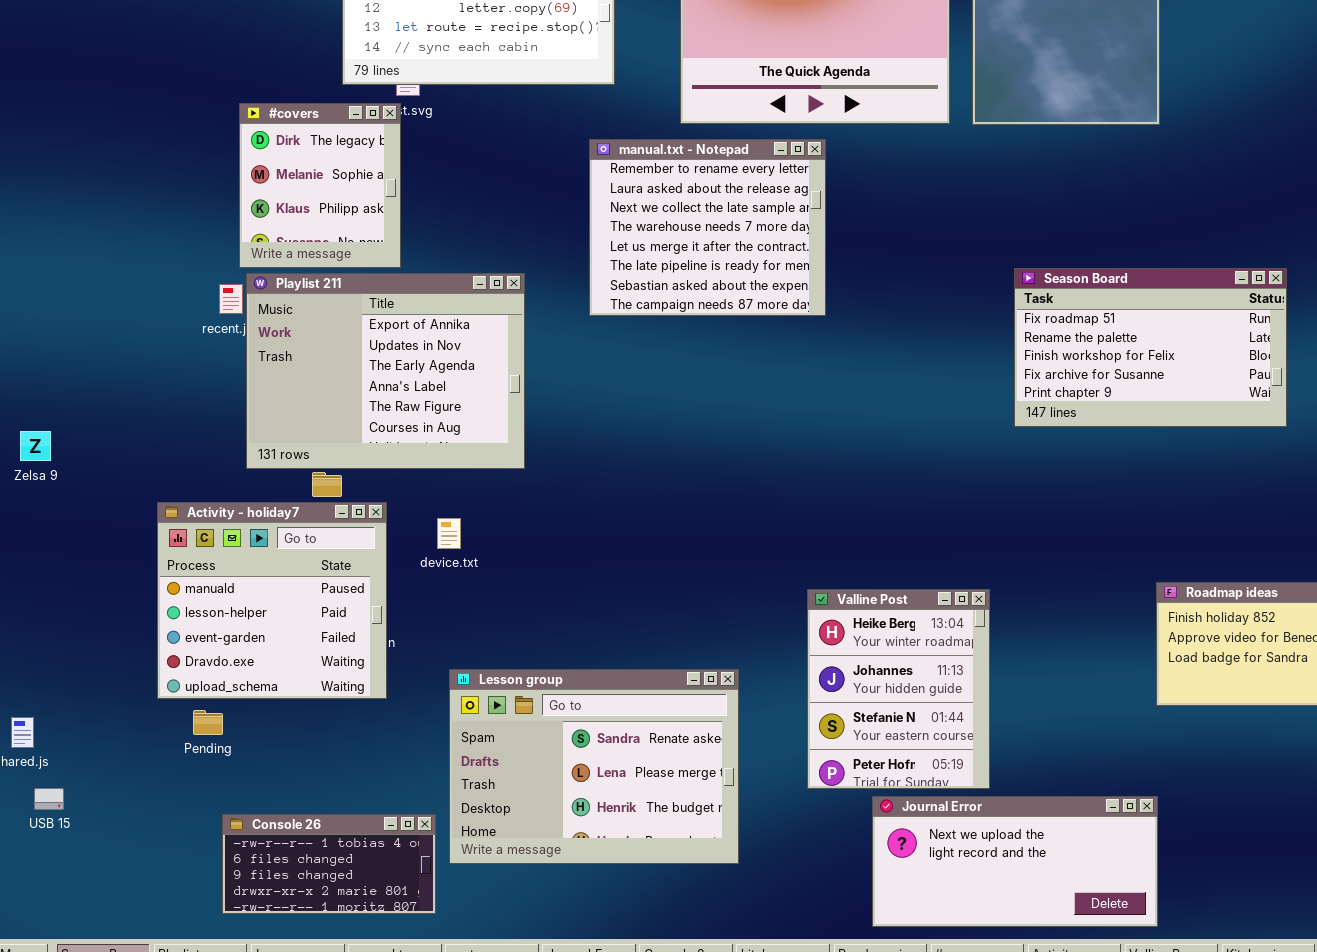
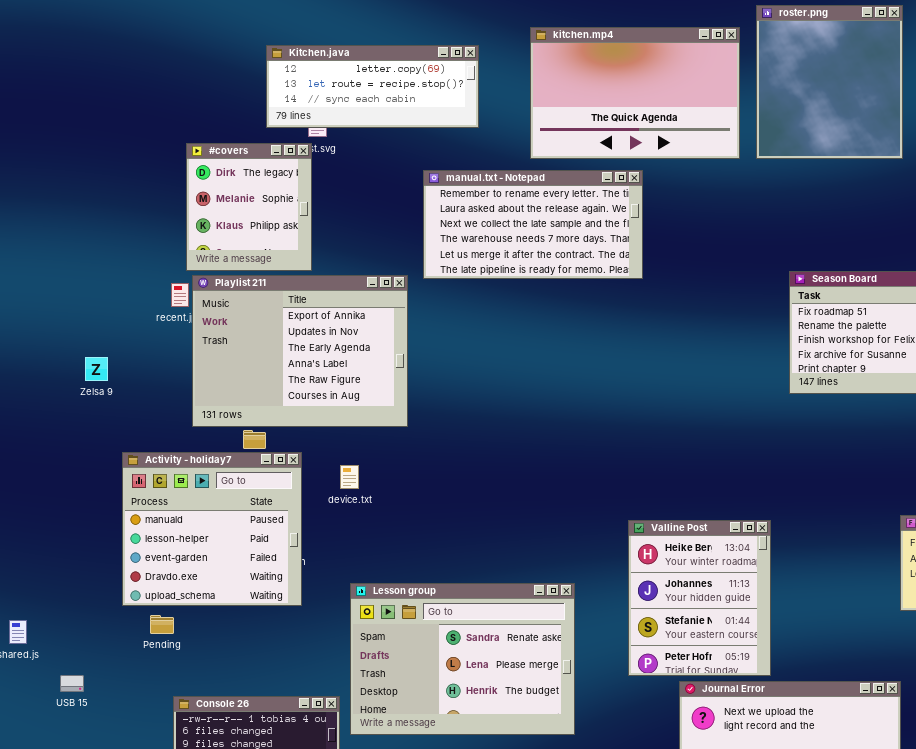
manual.txt - Notepad: [589,139,826,316] -> [423,170,643,279], resized
Zelsa 9: [20,431,51,461] -> [85,357,108,381], moved
USB 15: [34,788,64,810] -> [60,675,84,692], moved

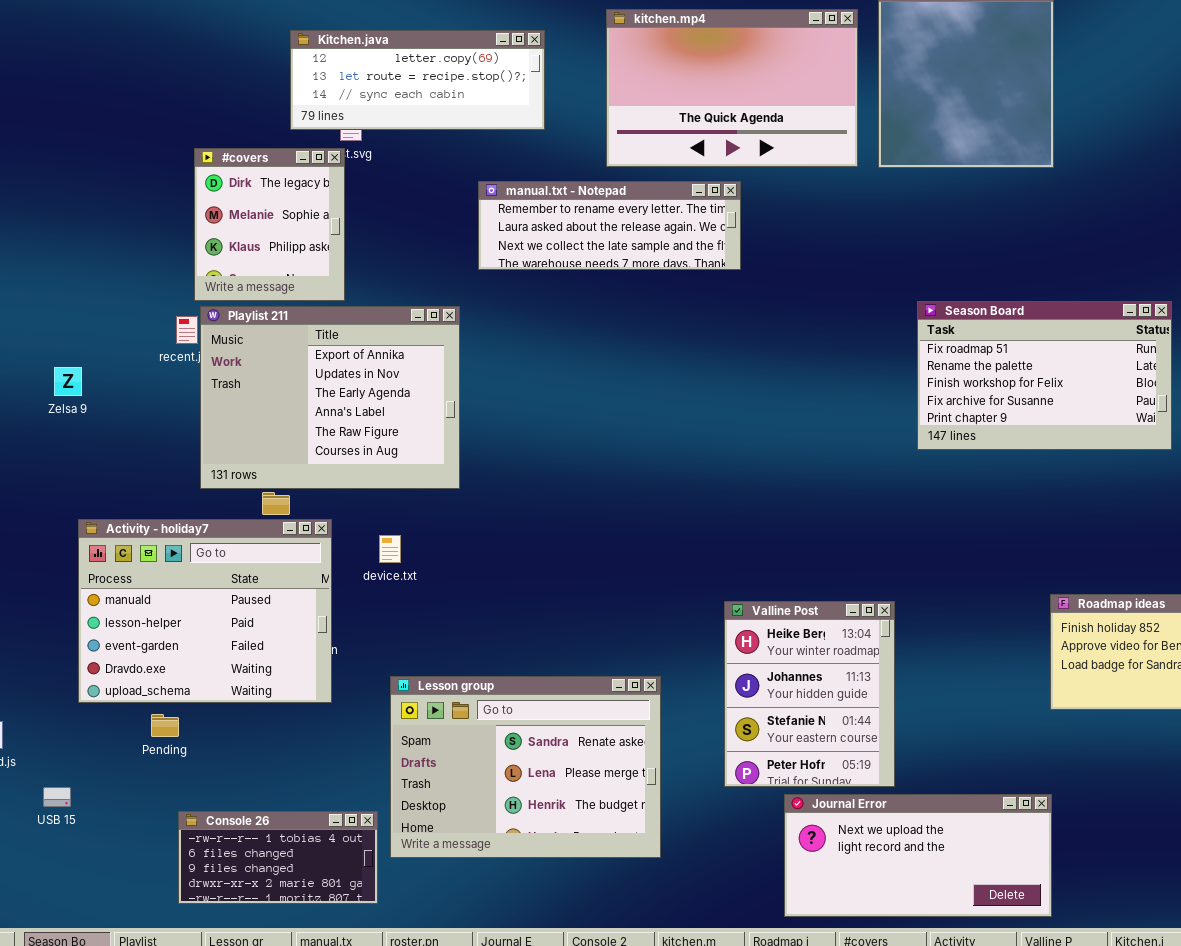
manual.txt - Notepad: [423,170,643,279] -> [478,181,741,270], resized
Zelsa 9: [85,357,108,381] -> [54,367,82,396], moved
Activity - holiday7: [122,452,302,606] -> [78,519,332,703], resized

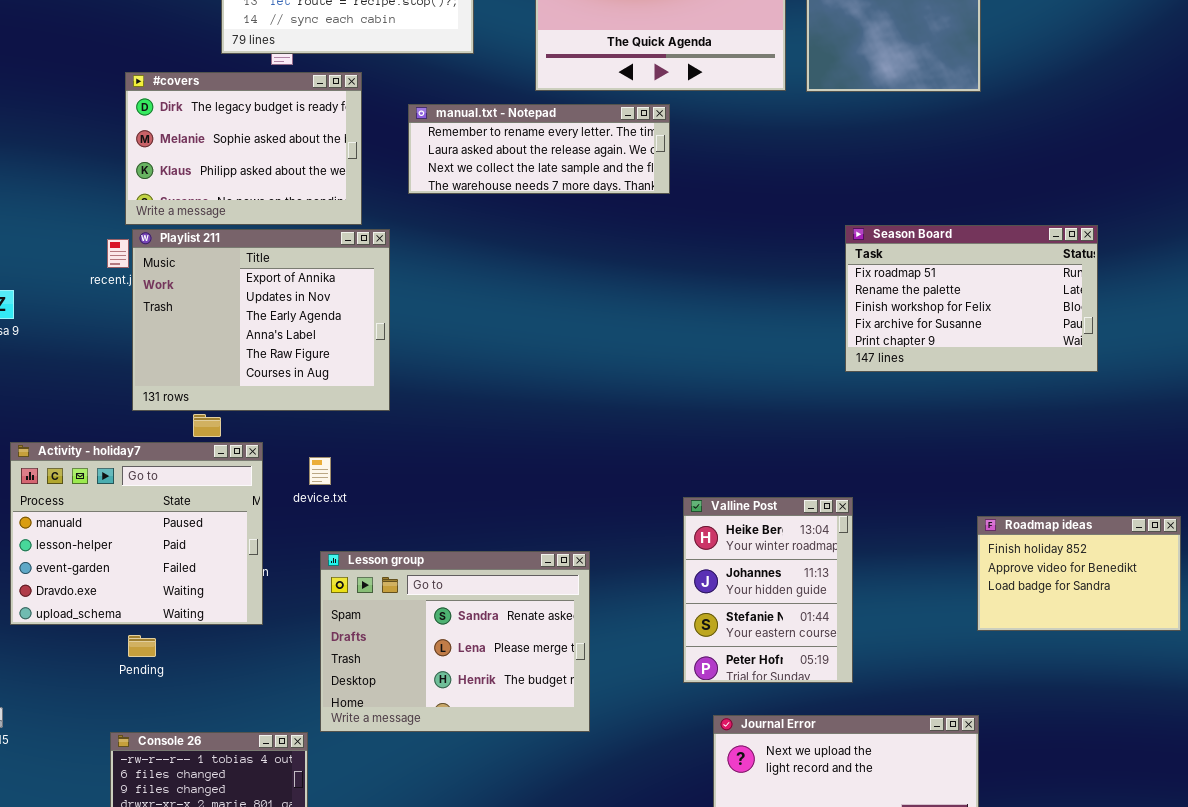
#covers: [194,148,345,301] -> [125,72,362,225], resized
Valline Post: [724,601,895,787] -> [683,497,853,683], moved
Lesson group: [390,676,661,858] -> [320,551,590,732], moved
Pending: [151,714,179,737] -> [128,635,156,657], moved

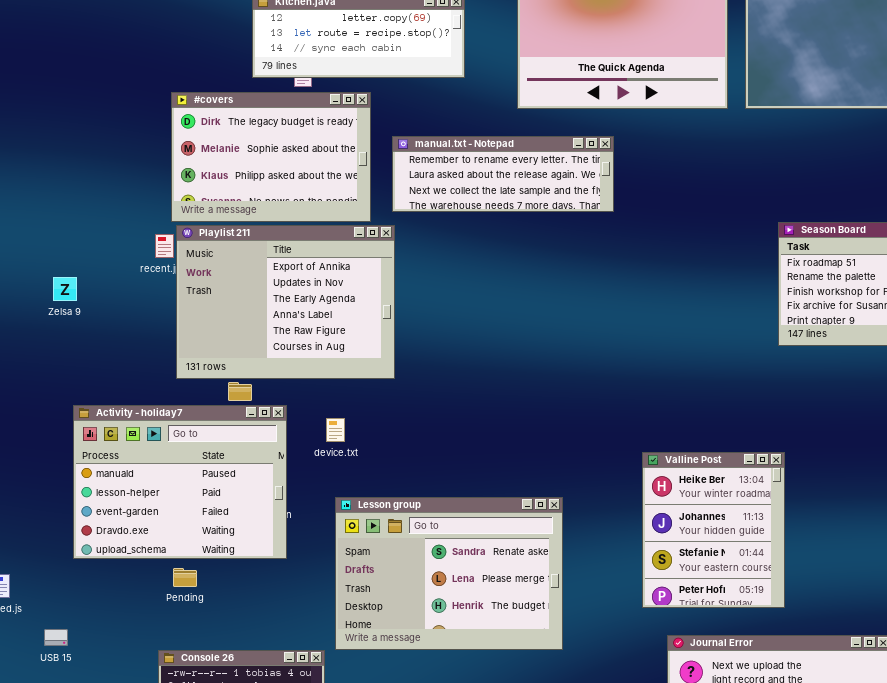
manual.txt - Notepad: [408,104,670,194] -> [392,136,614,212], moved

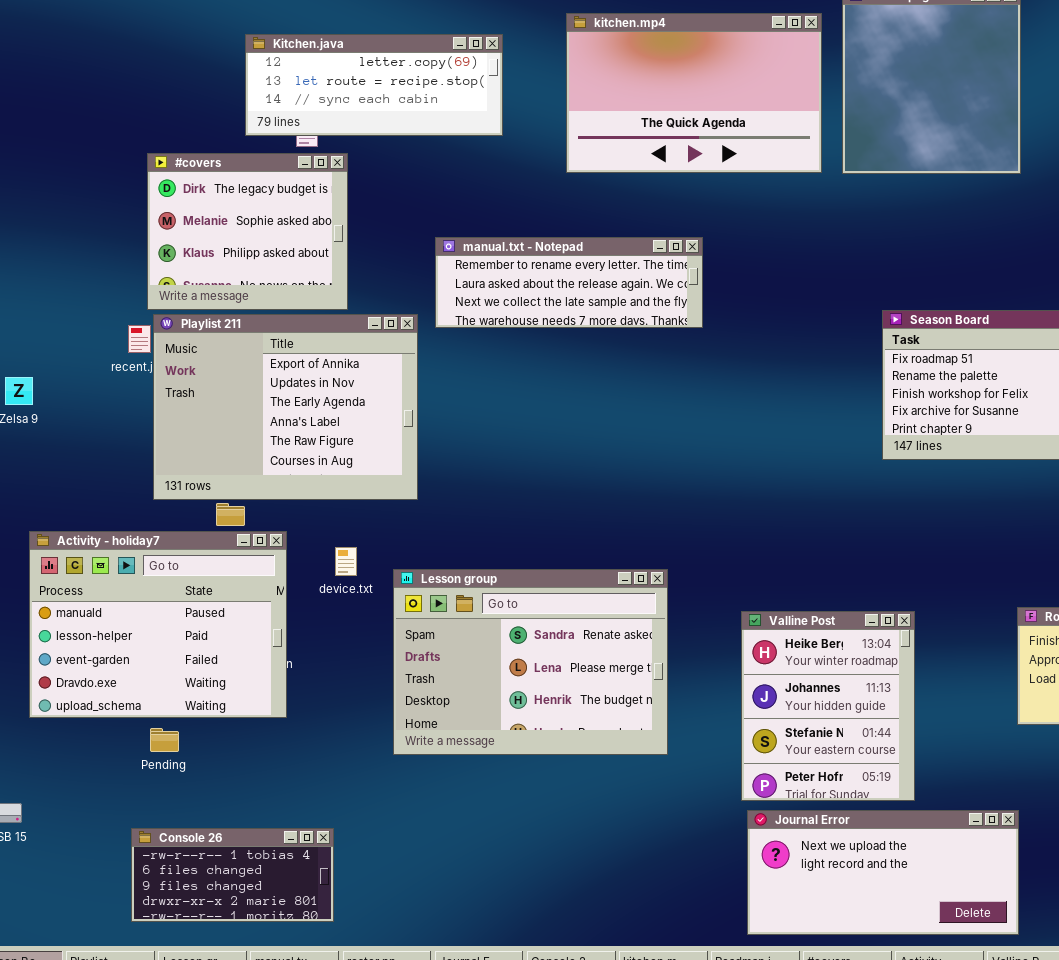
#covers: [171,92,371,222] -> [147,153,348,310], resized
manual.txt - Notepad: [392,136,614,212] -> [435,237,703,328], moved
Valline Post: [642,452,785,608] -> [741,611,915,801], moved
Lesson group: [335,497,563,650] -> [393,569,668,755], moved

